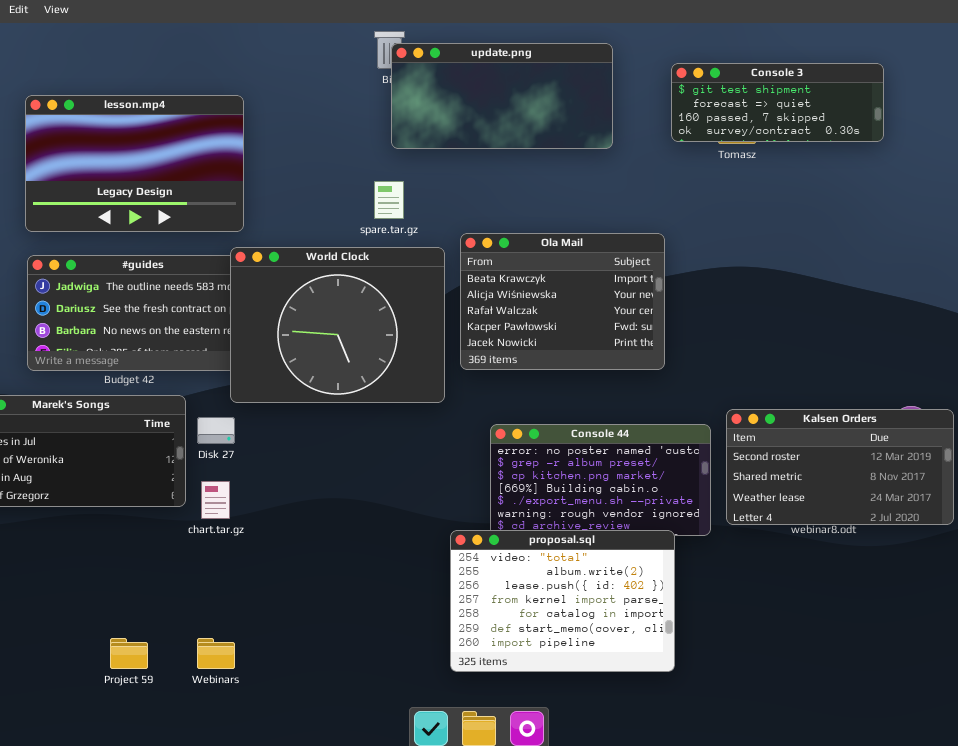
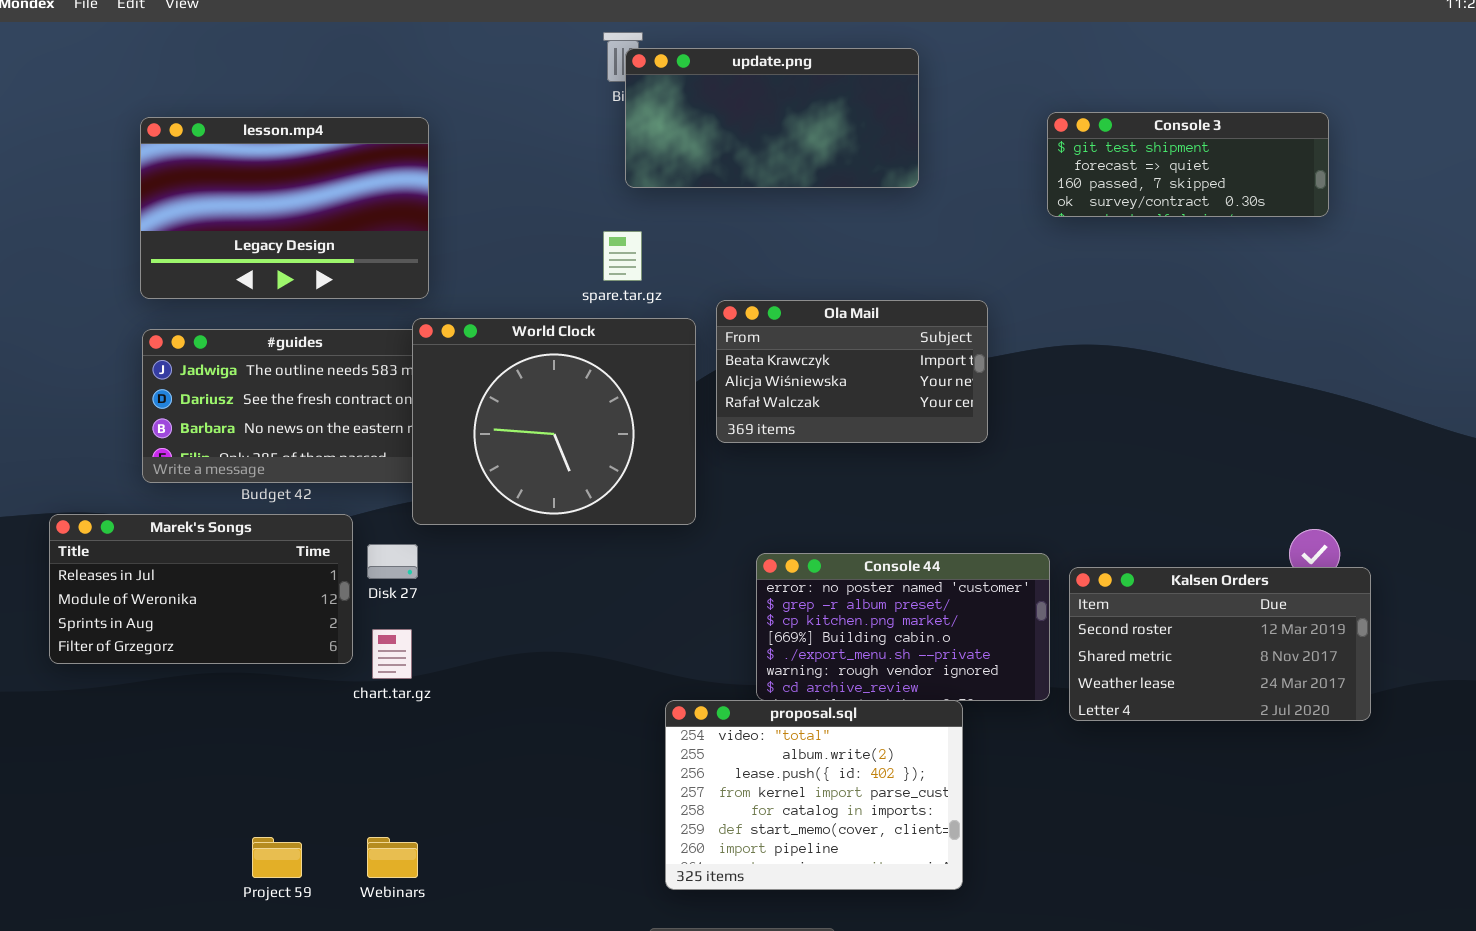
Console 3: [671,63,884,142] -> [1047,112,1329,217], moved
Ola Mail: [460,233,665,370] -> [716,300,988,443], resized
Kalsen Orders: [726,409,954,525] -> [1069,567,1371,721], moved
proposal.sql: [450,530,675,672] -> [665,700,963,890], moved

